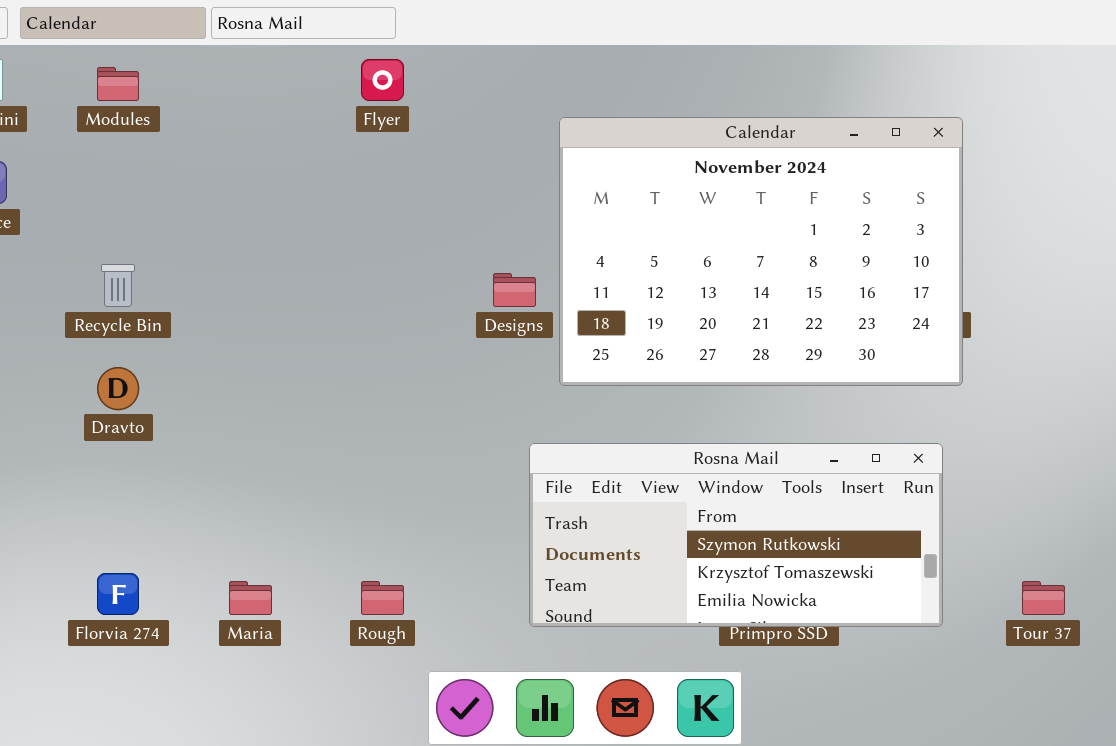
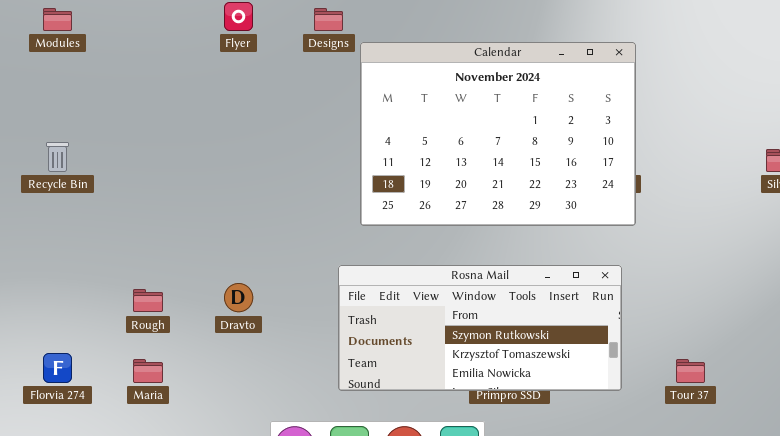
Designs: [493,273,536,307] -> [314,8,343,31], moved
Dravto: [97,367,139,410] -> [224,283,253,312], moved
Rough: [361,581,404,615] -> [133,289,163,312], moved

